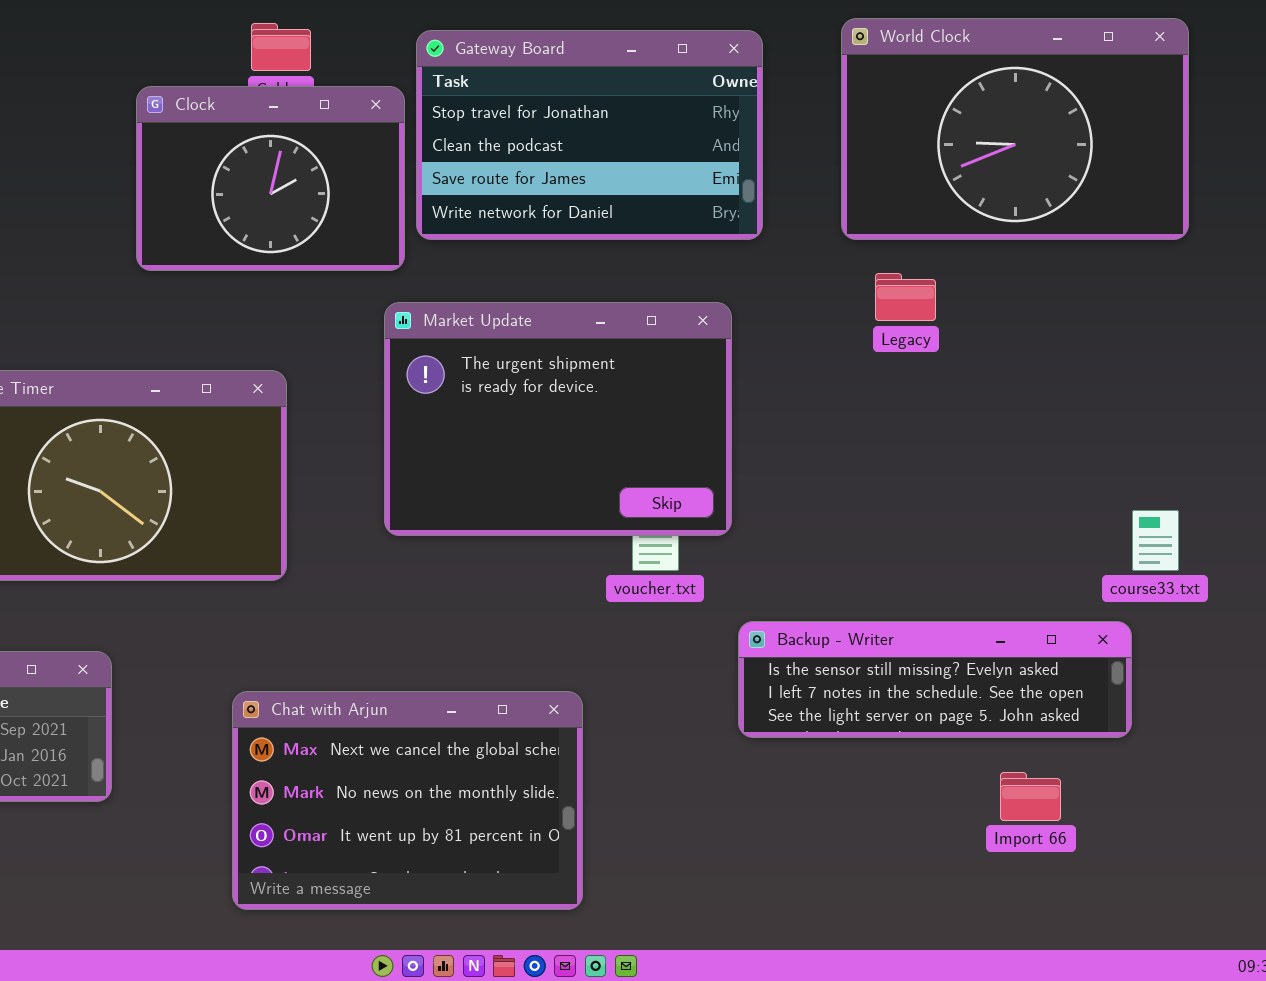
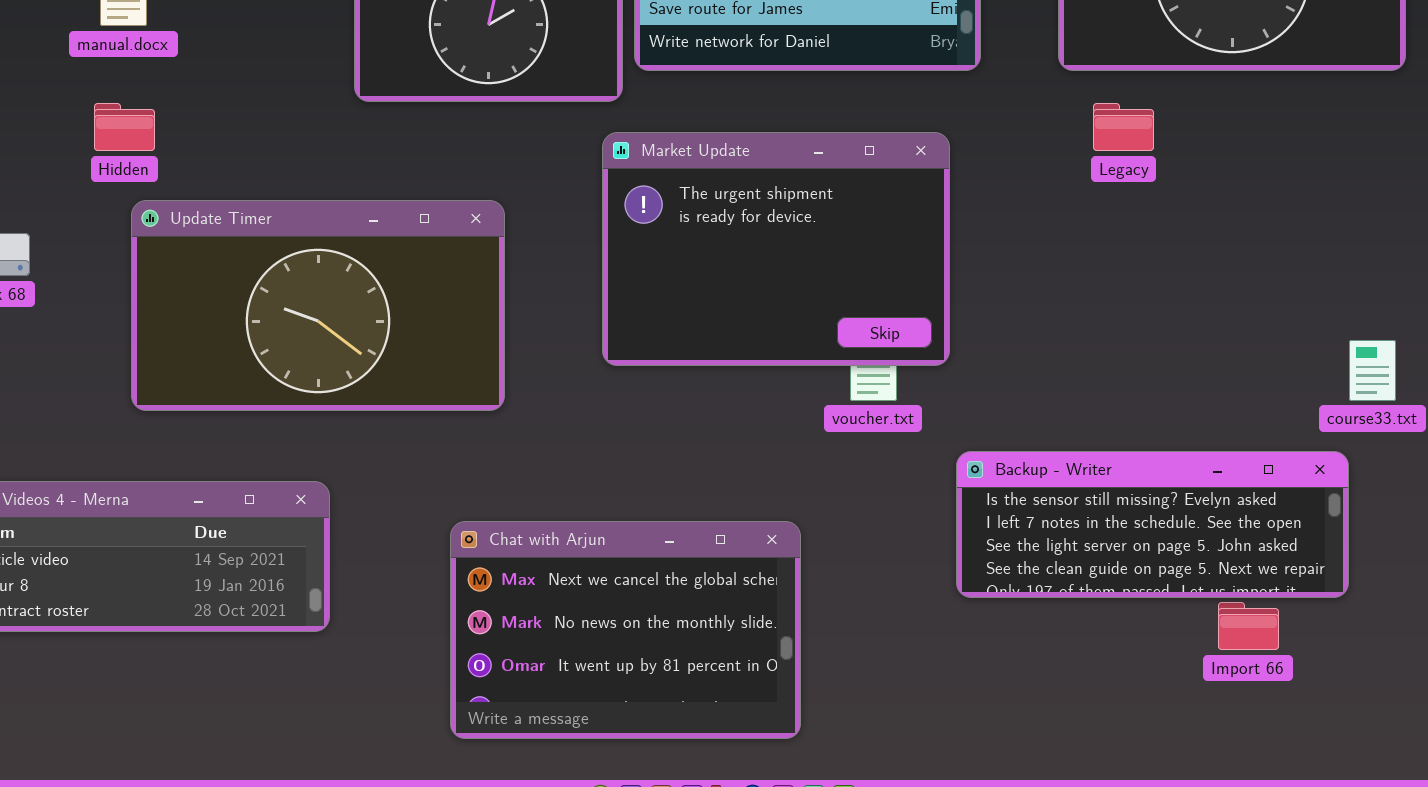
Backup - Writer: [738,621,1132,738] -> [956,451,1349,598], resized

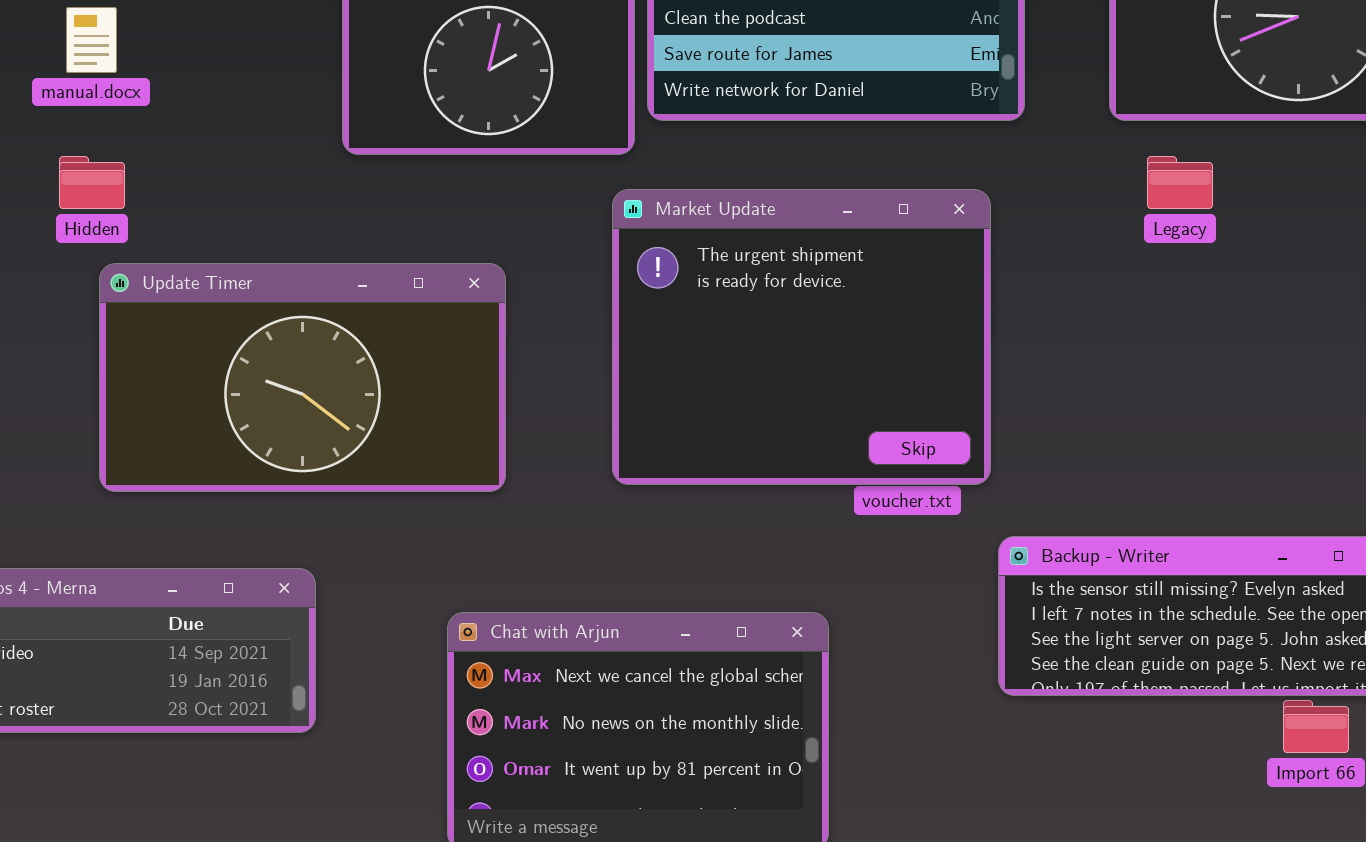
Market Update: [602,132,950,366] -> [612,189,991,485], resized

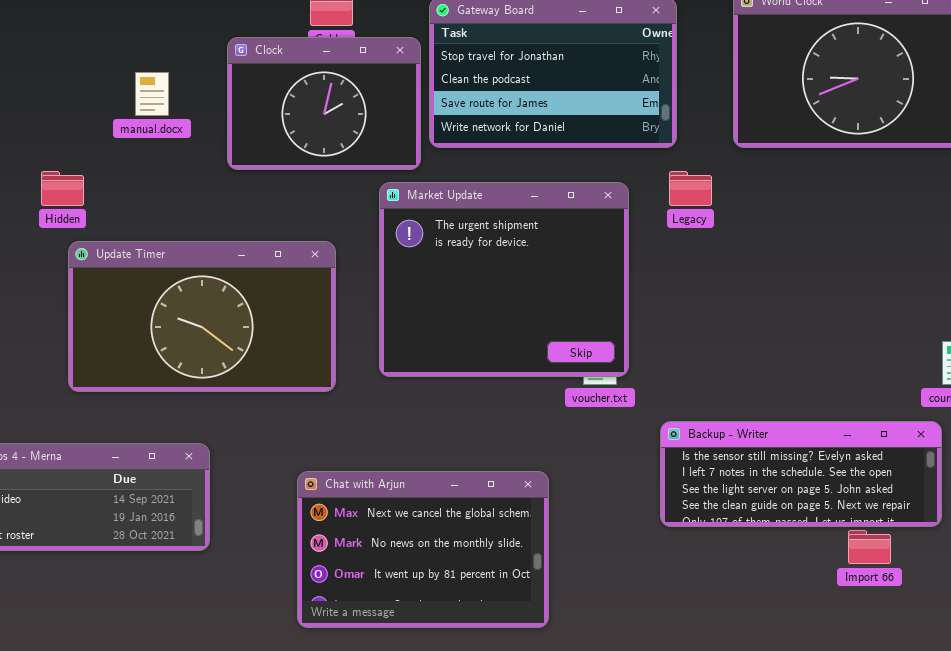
manual.docx: [66,7,117,73] -> [135,72,169,116], moved
Legacy: [1147,156,1213,209] -> [669,171,712,206], moved
Market Update: [612,189,991,485] -> [379,182,629,377], moved

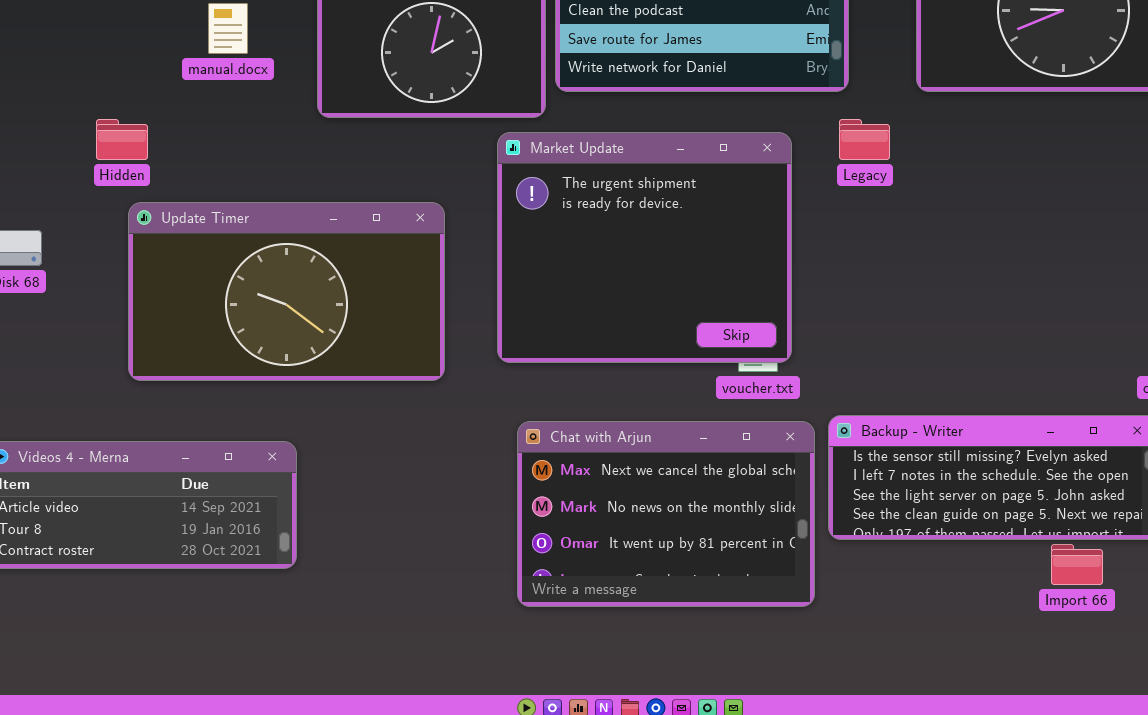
Chat with Arjun: [297,471,549,628] -> [517,421,815,607], moved

